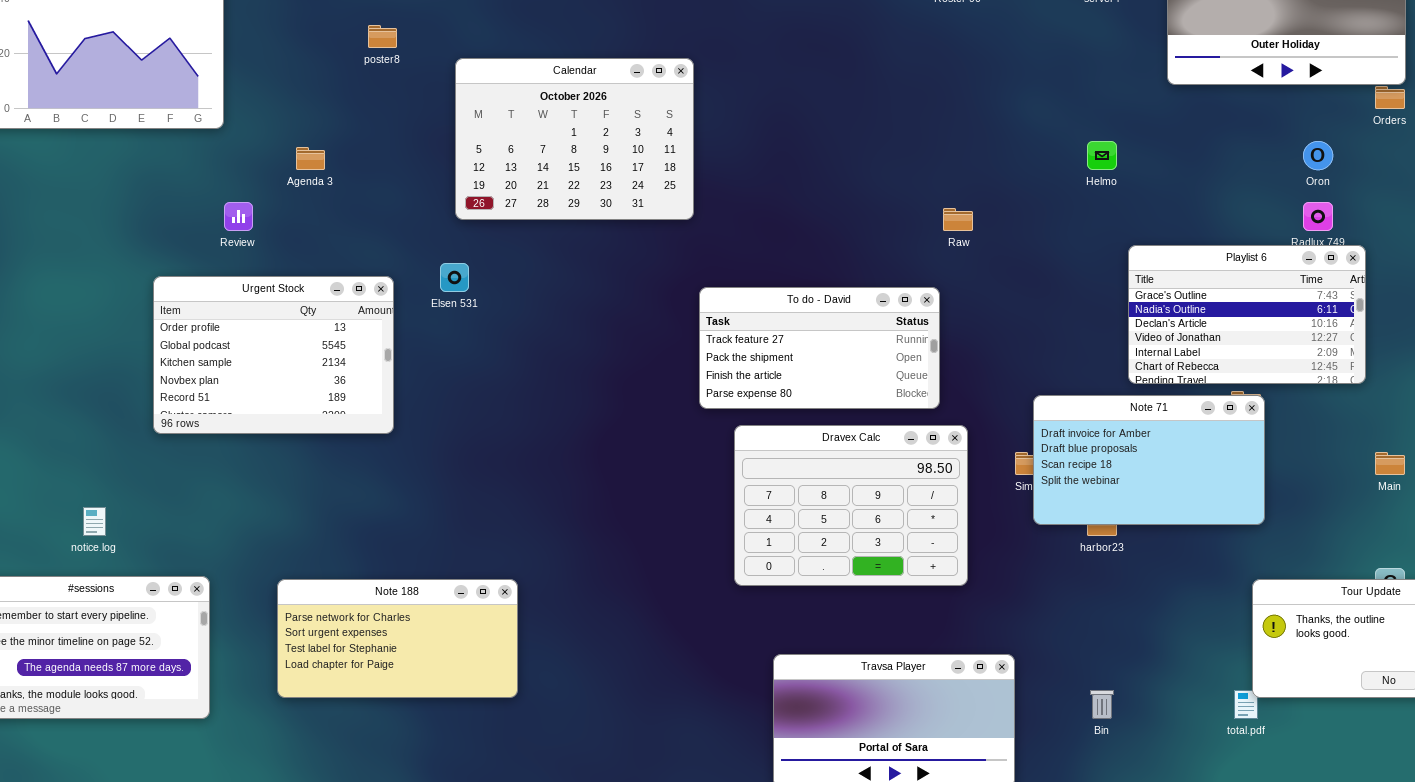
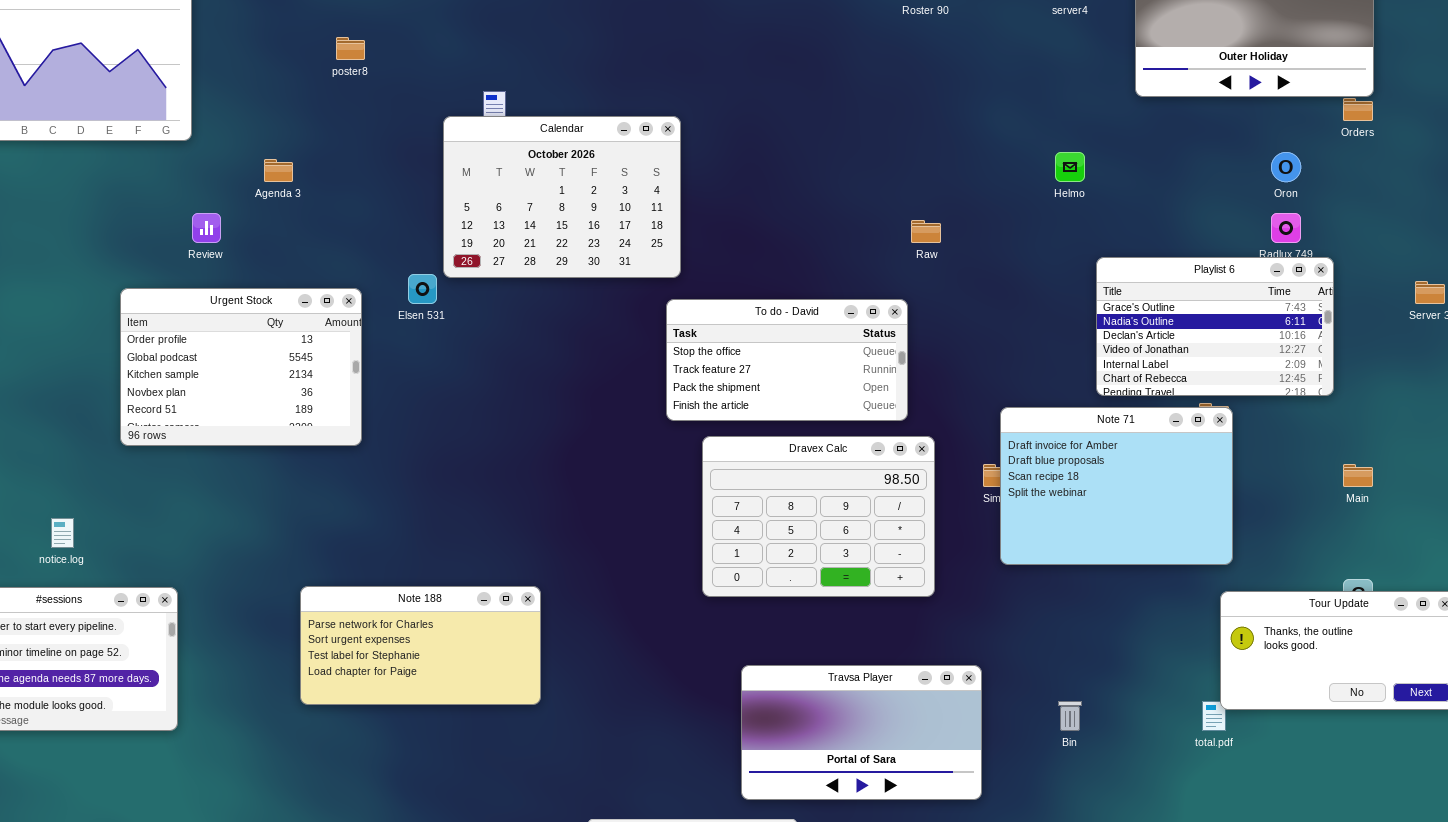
Calendar: [455,58,694,220] -> [443,116,681,278], moved
To do - David: [699,287,940,409] -> [666,299,908,421], scrolled up 1 row
Note 71: [1033,395,1265,525] -> [1000,407,1233,565], resized
Note 188: [277,579,518,698] -> [300,586,541,705], moved

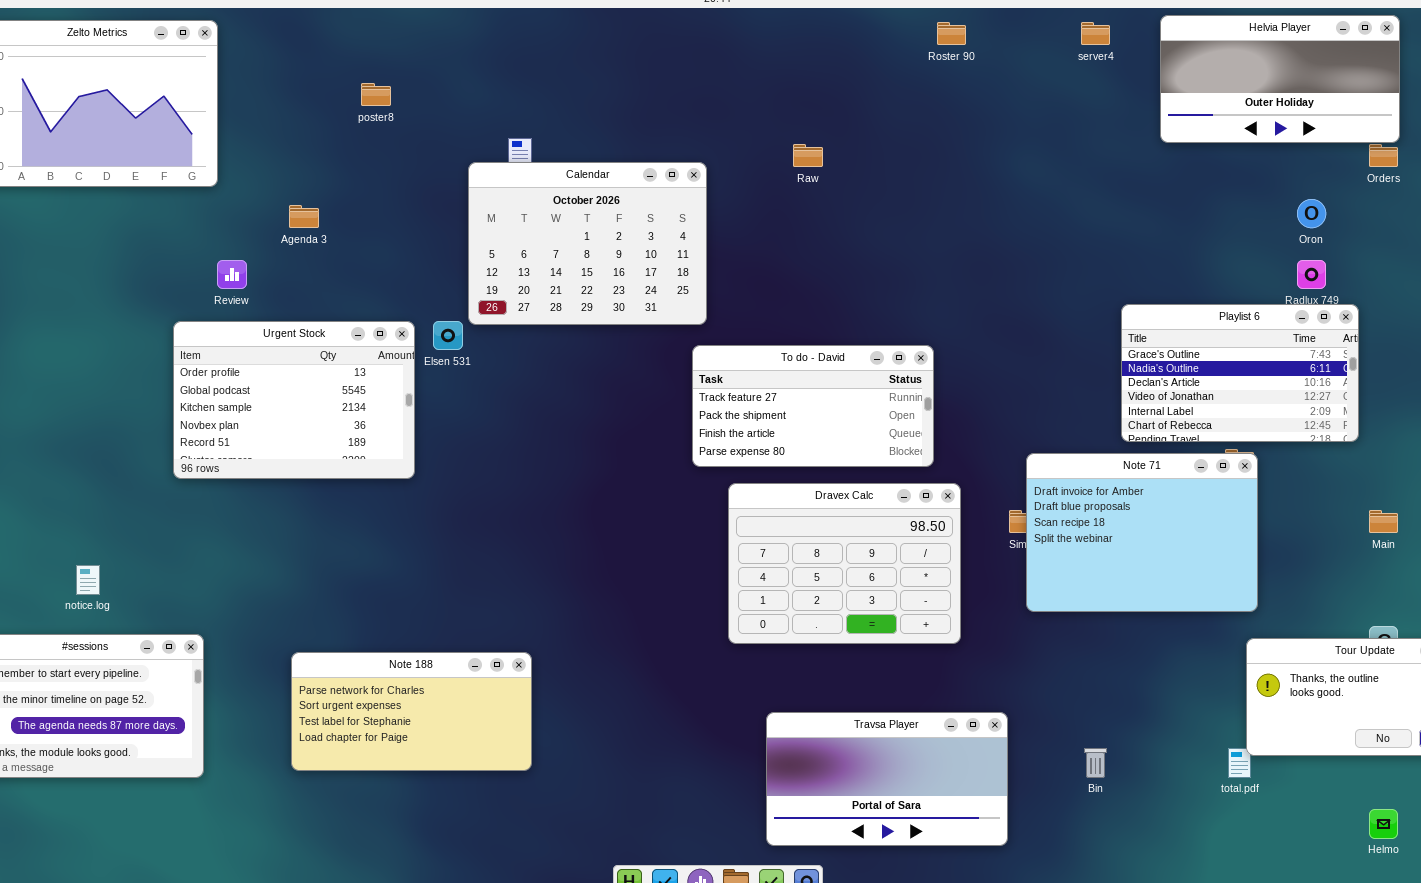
Helmo: [1055,152,1085,182] -> [1369,809,1398,839], moved
Raw: [911,220,941,243] -> [793,144,823,167], moved
Urgent Stock: [120,288,362,446] -> [173,321,415,479], moved
To do - David: [666,299,908,421] -> [692,345,934,467], scrolled down 1 row
Note 188: [300,586,541,705] -> [291,652,532,771], moved

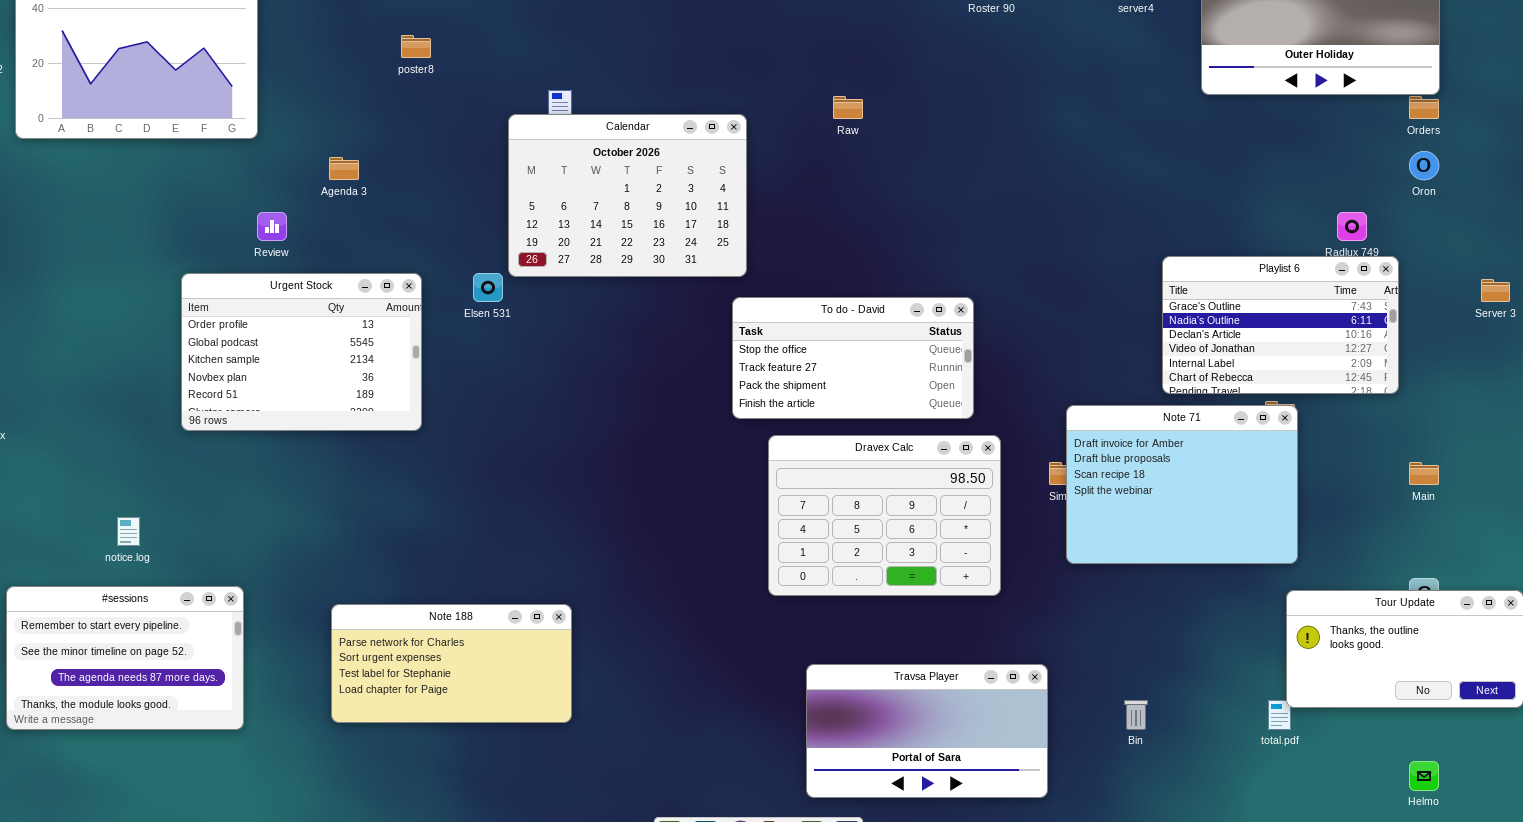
Oron: [1297,199,1326,228] -> [1409,151,1439,180], moved
Urgent Stock: [173,321,415,479] -> [181,273,422,431], moved
To do - David: [692,345,934,467] -> [732,297,974,419], scrolled up 1 row

